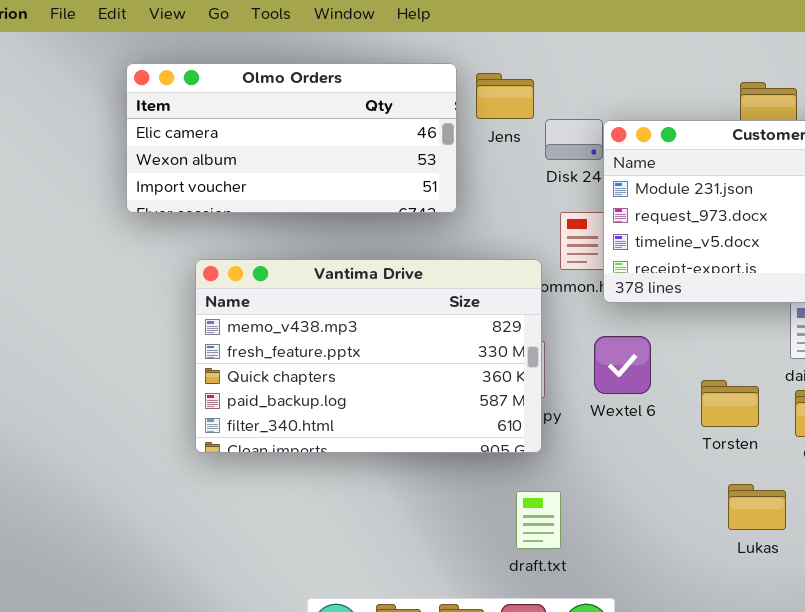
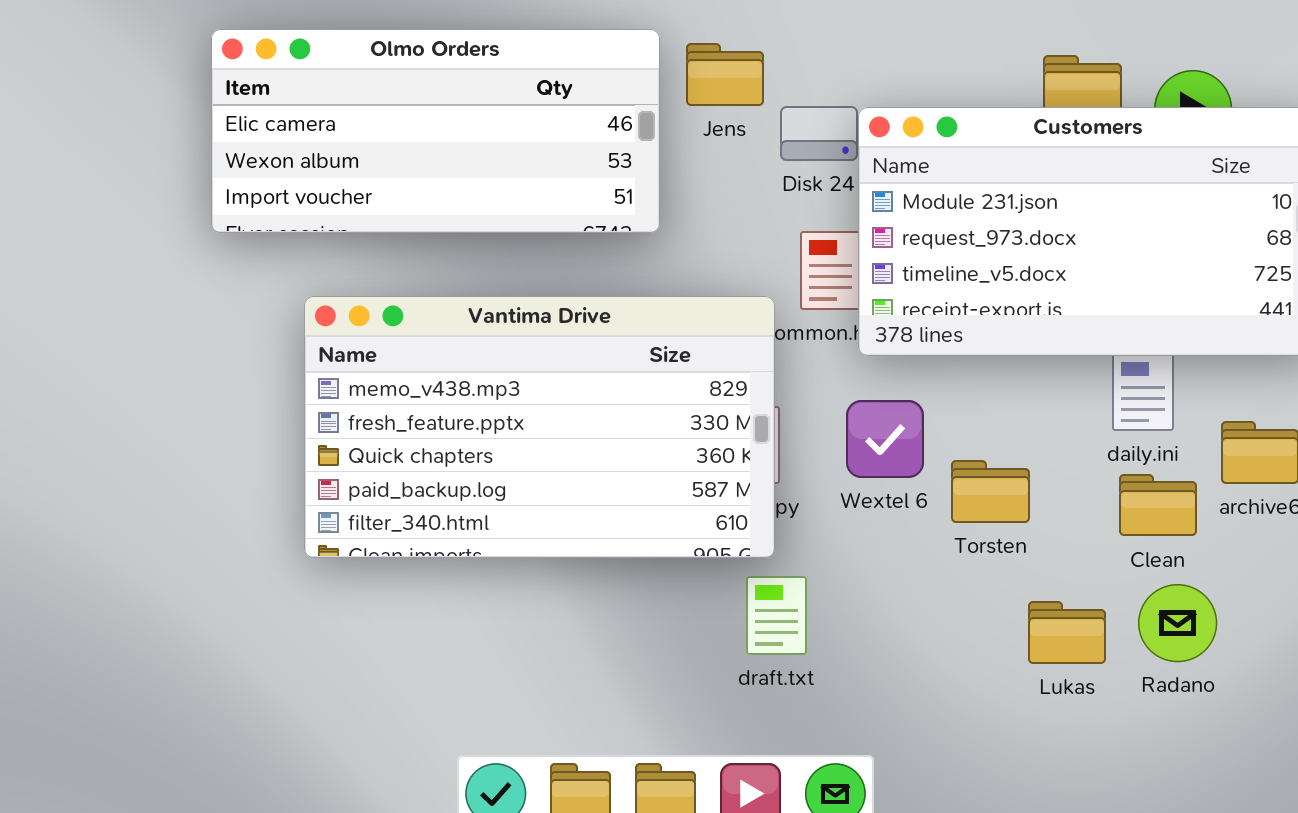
Torsten: [701,380,759,427] -> [951,460,1030,523], moved
draft.txt: [516,491,561,549] -> [746,576,807,655], moved

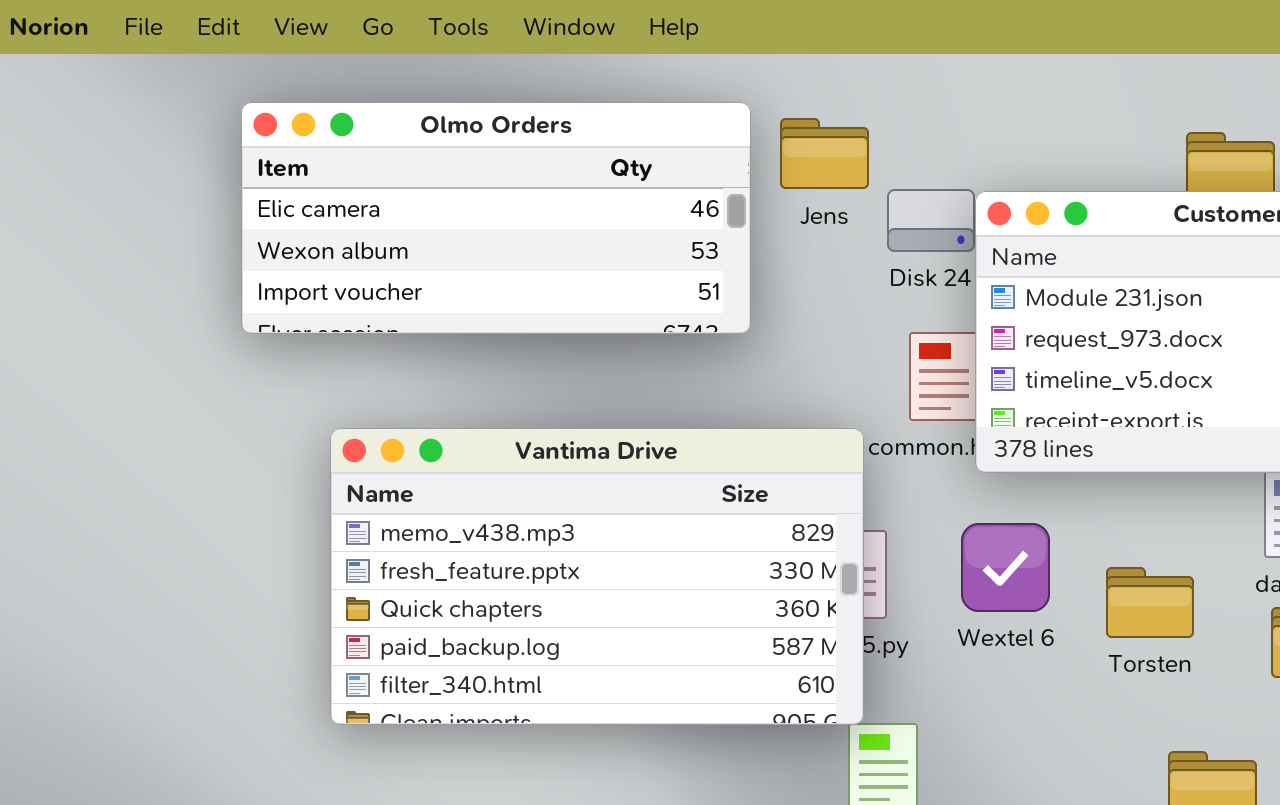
Vantima Drive: [304,296,775,558] -> [330,428,864,725], moved
Torsten: [951,460,1030,523] -> [1106,567,1194,638], moved

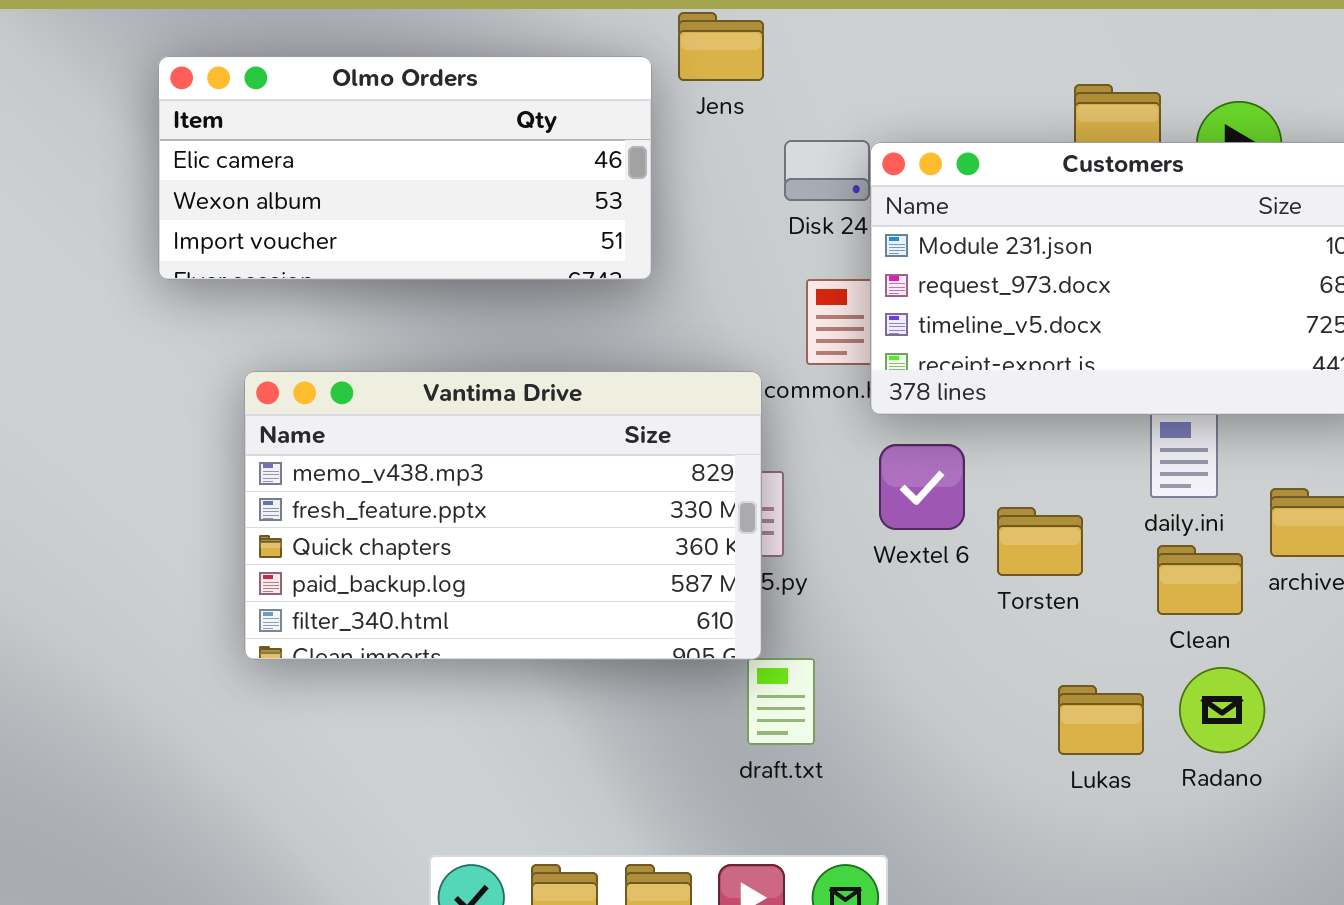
Jens: [780,118,869,189] -> [678,12,764,81], moved
Wextel 6: [961,523,1050,612] -> [879,444,965,530], moved

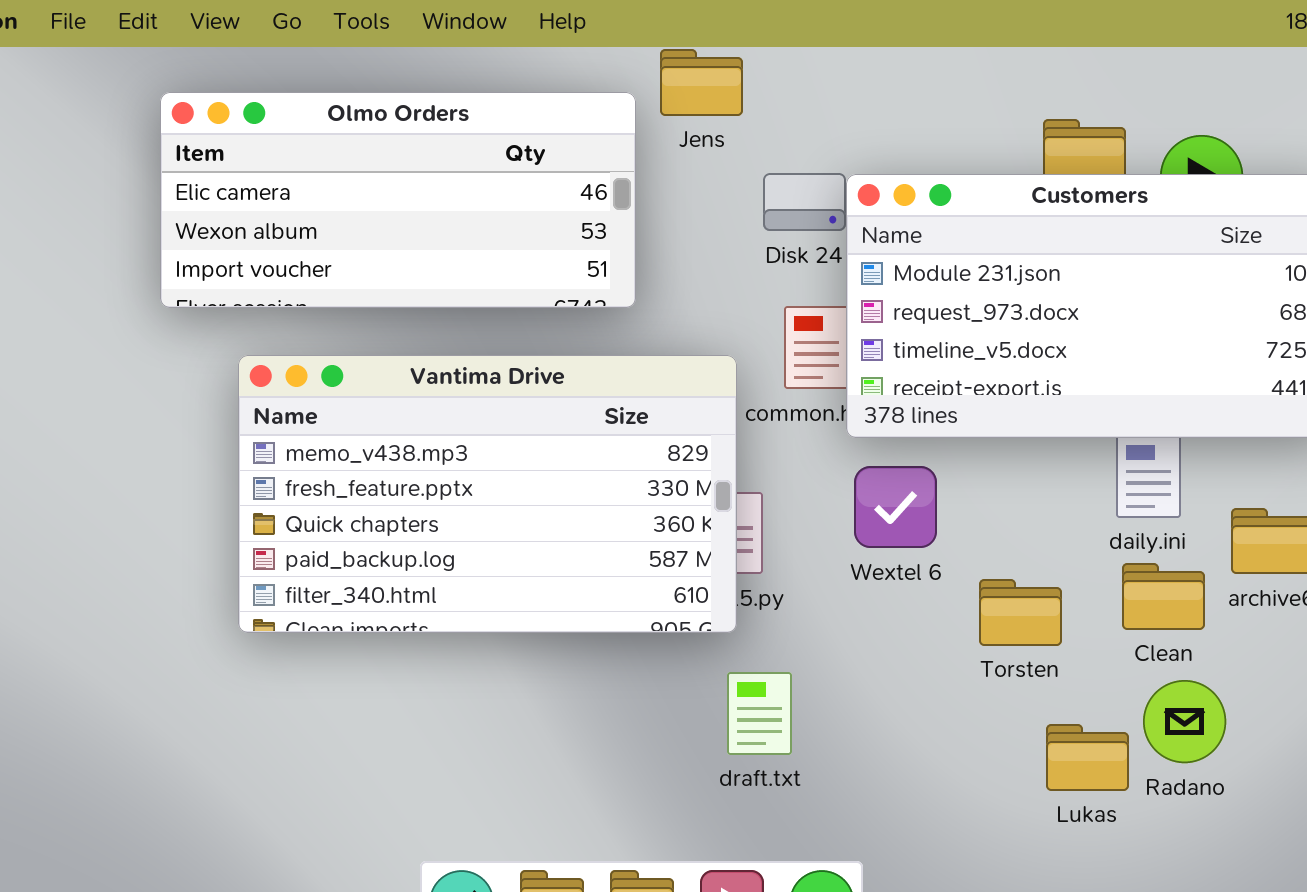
Vantima Drive: [244,371,762,660] -> [238,355,737,633], moved
Torsten: [997,507,1083,576] -> [979,579,1062,646], moved
Lukas: [1058,685,1144,755] -> [1046,724,1129,791], moved

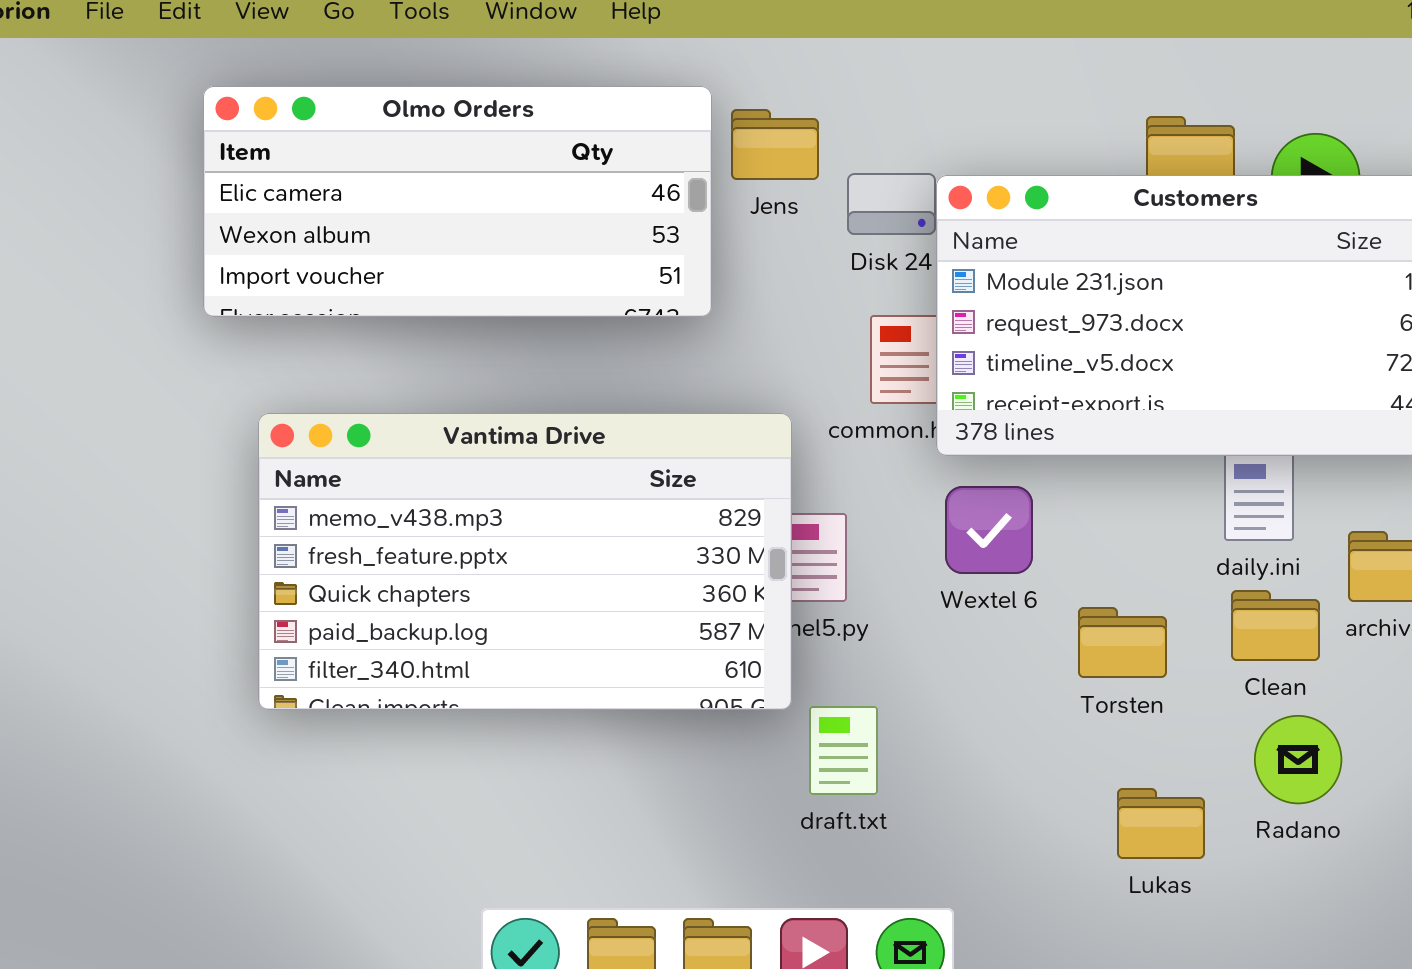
Jens: [660,49,743,116] -> [731,109,819,180], moved
Vantima Drive: [238,355,737,633] -> [258,413,792,710], moved
Lukas: [1046,724,1129,791] -> [1117,788,1205,859], moved

